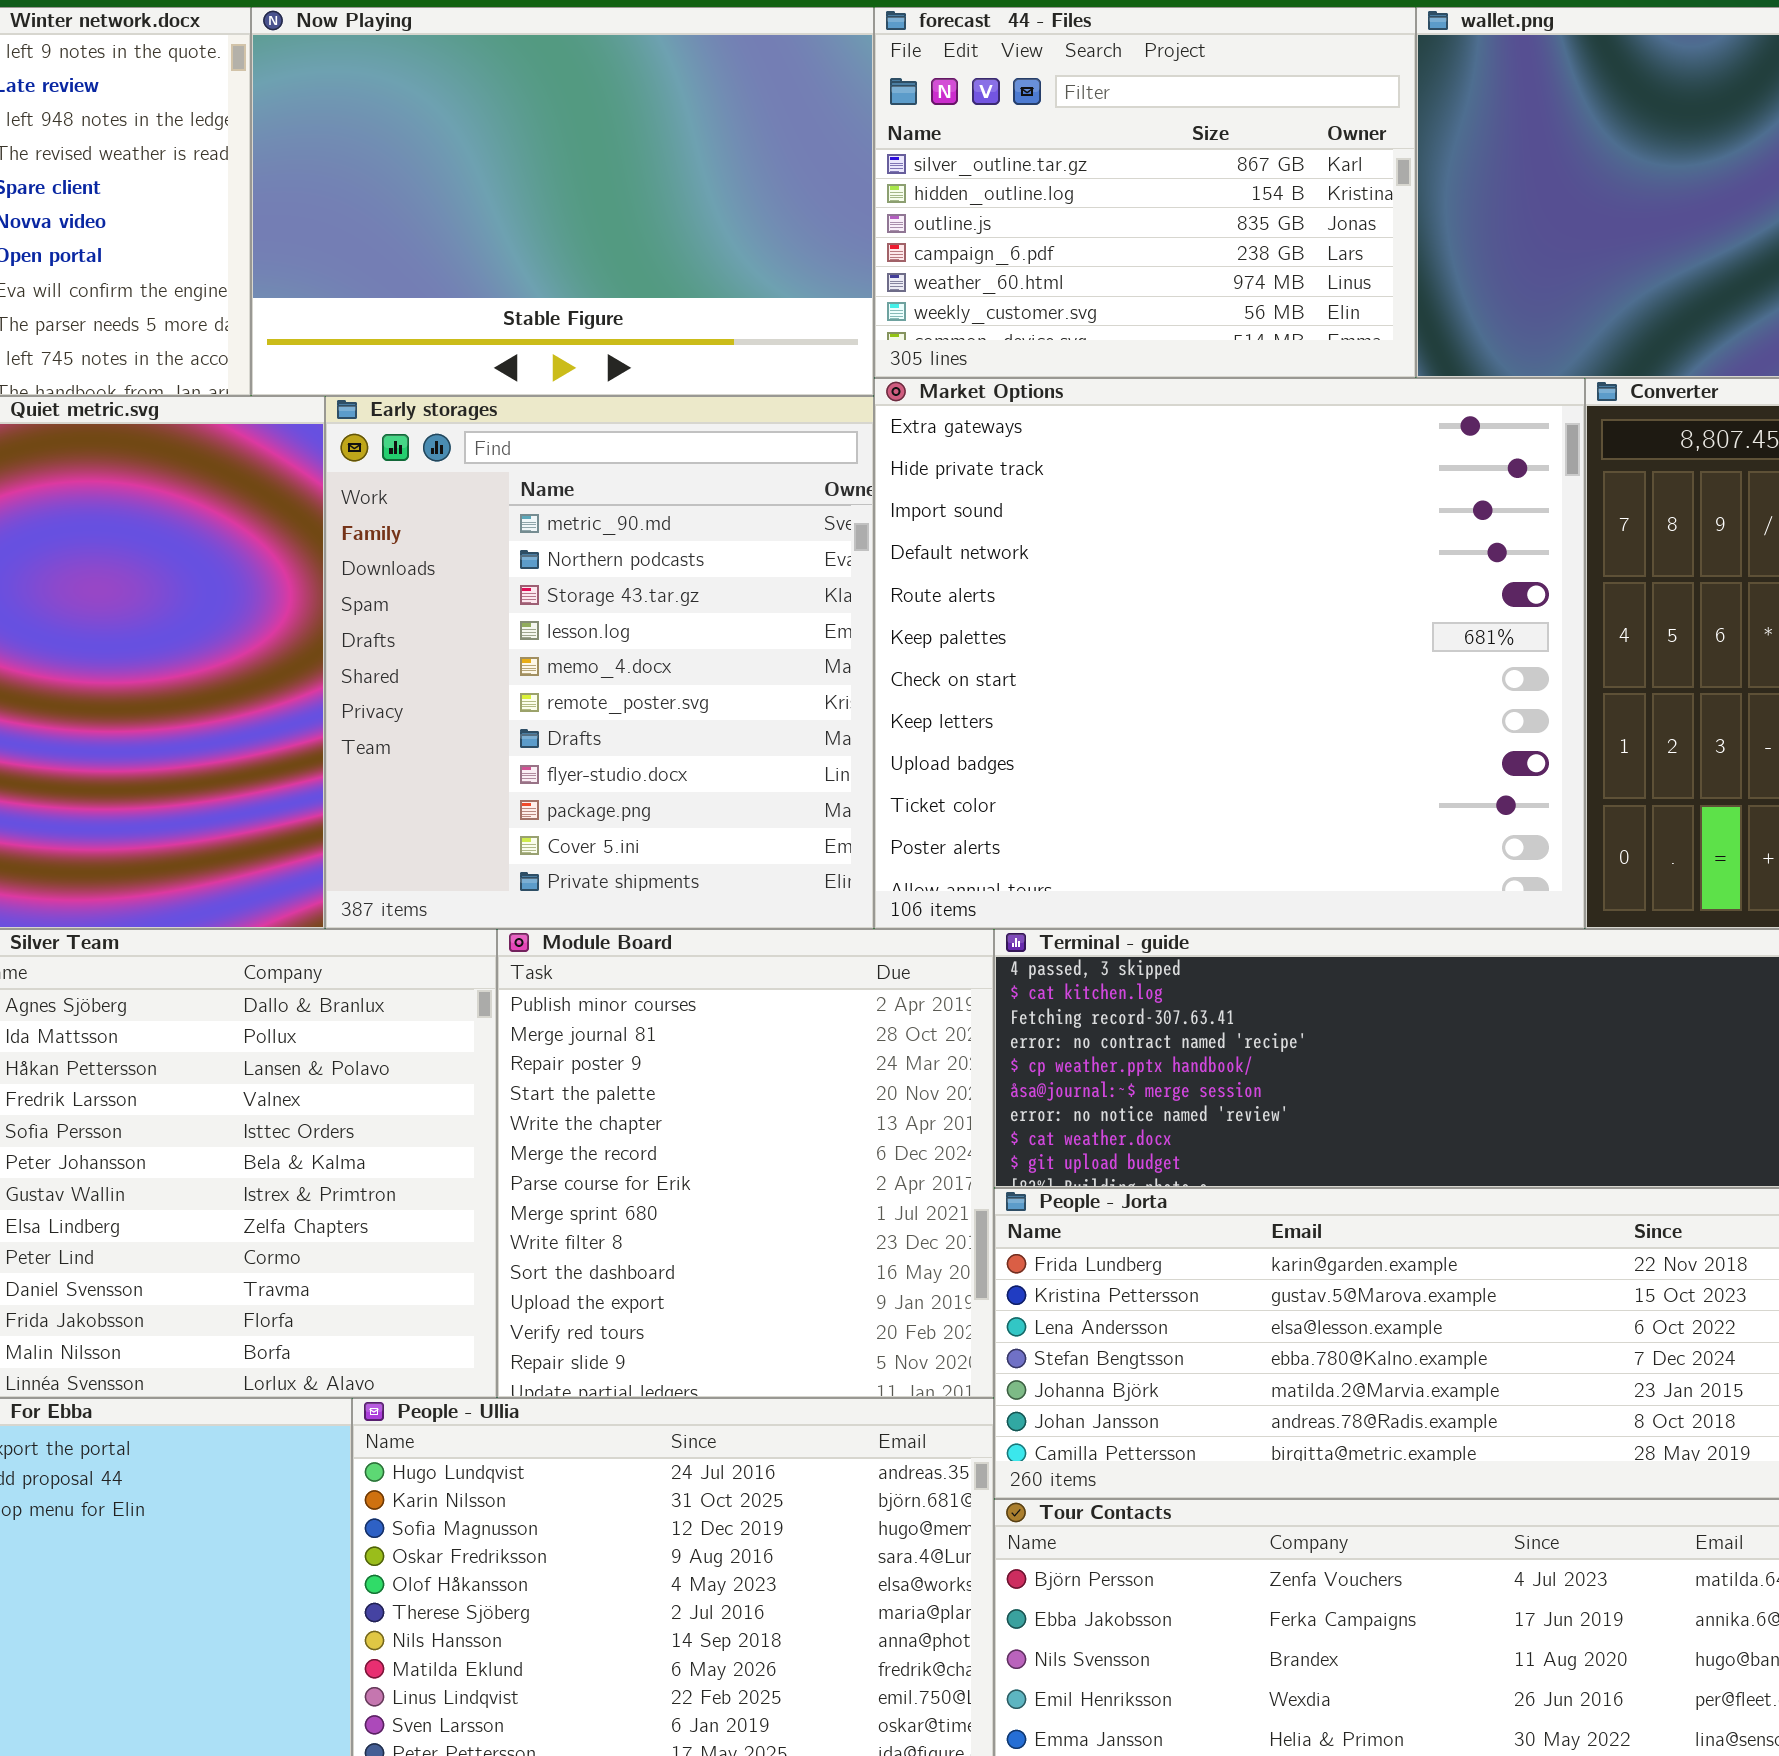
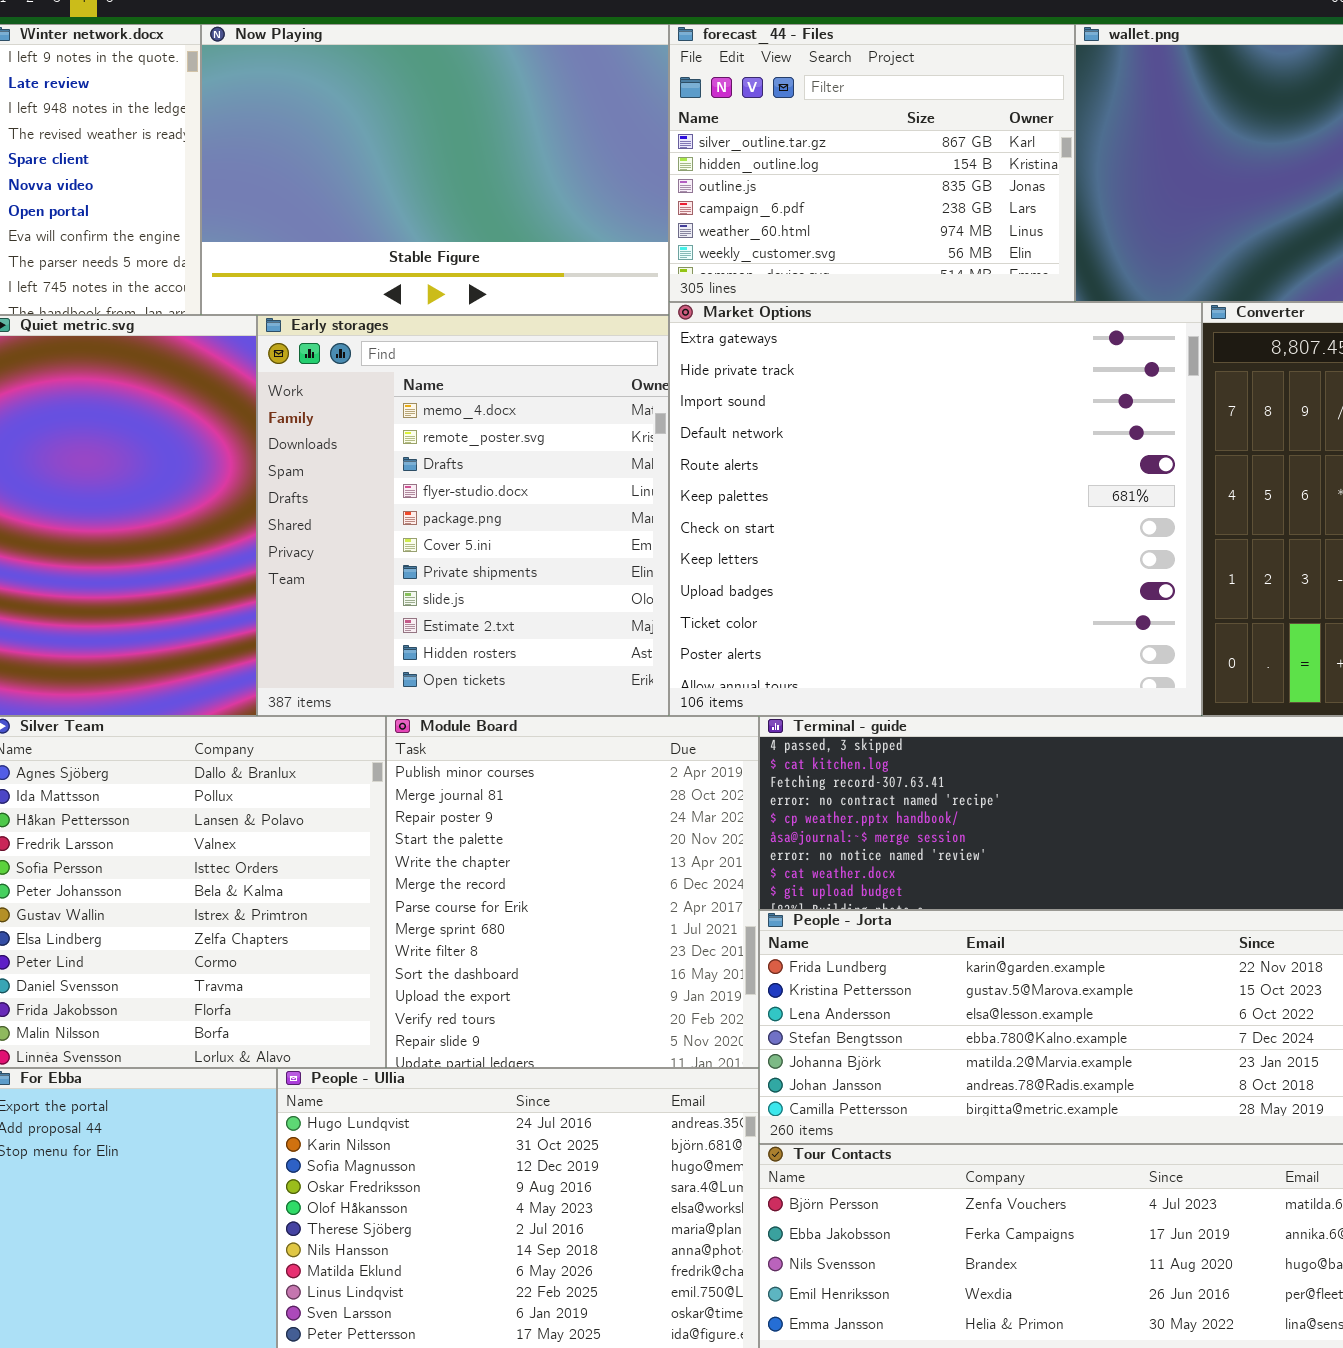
Early storages: [325,396,874,929] -> [257,315,669,716], scrolled down 4 rows

